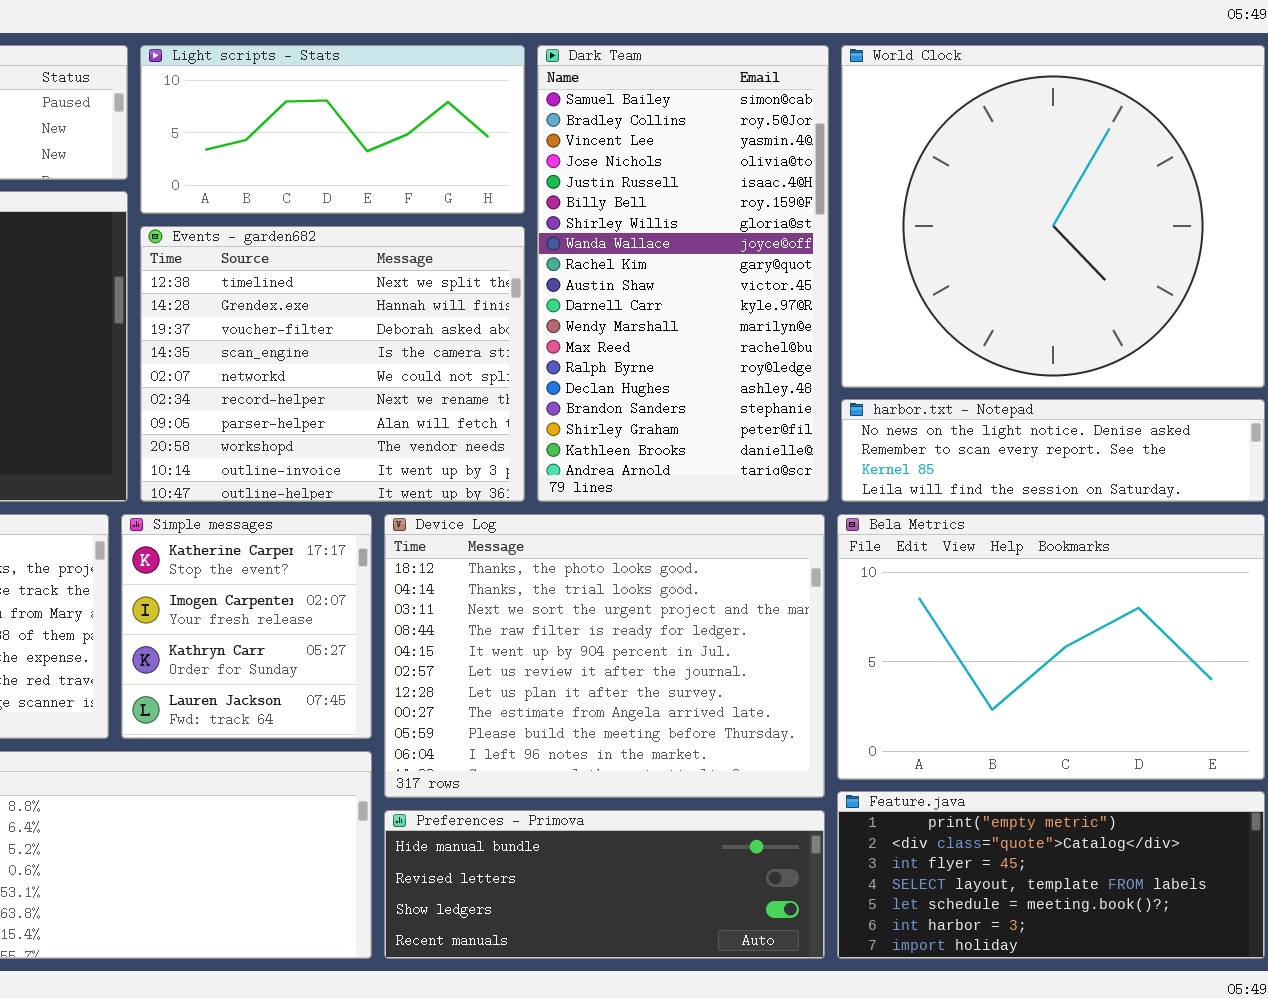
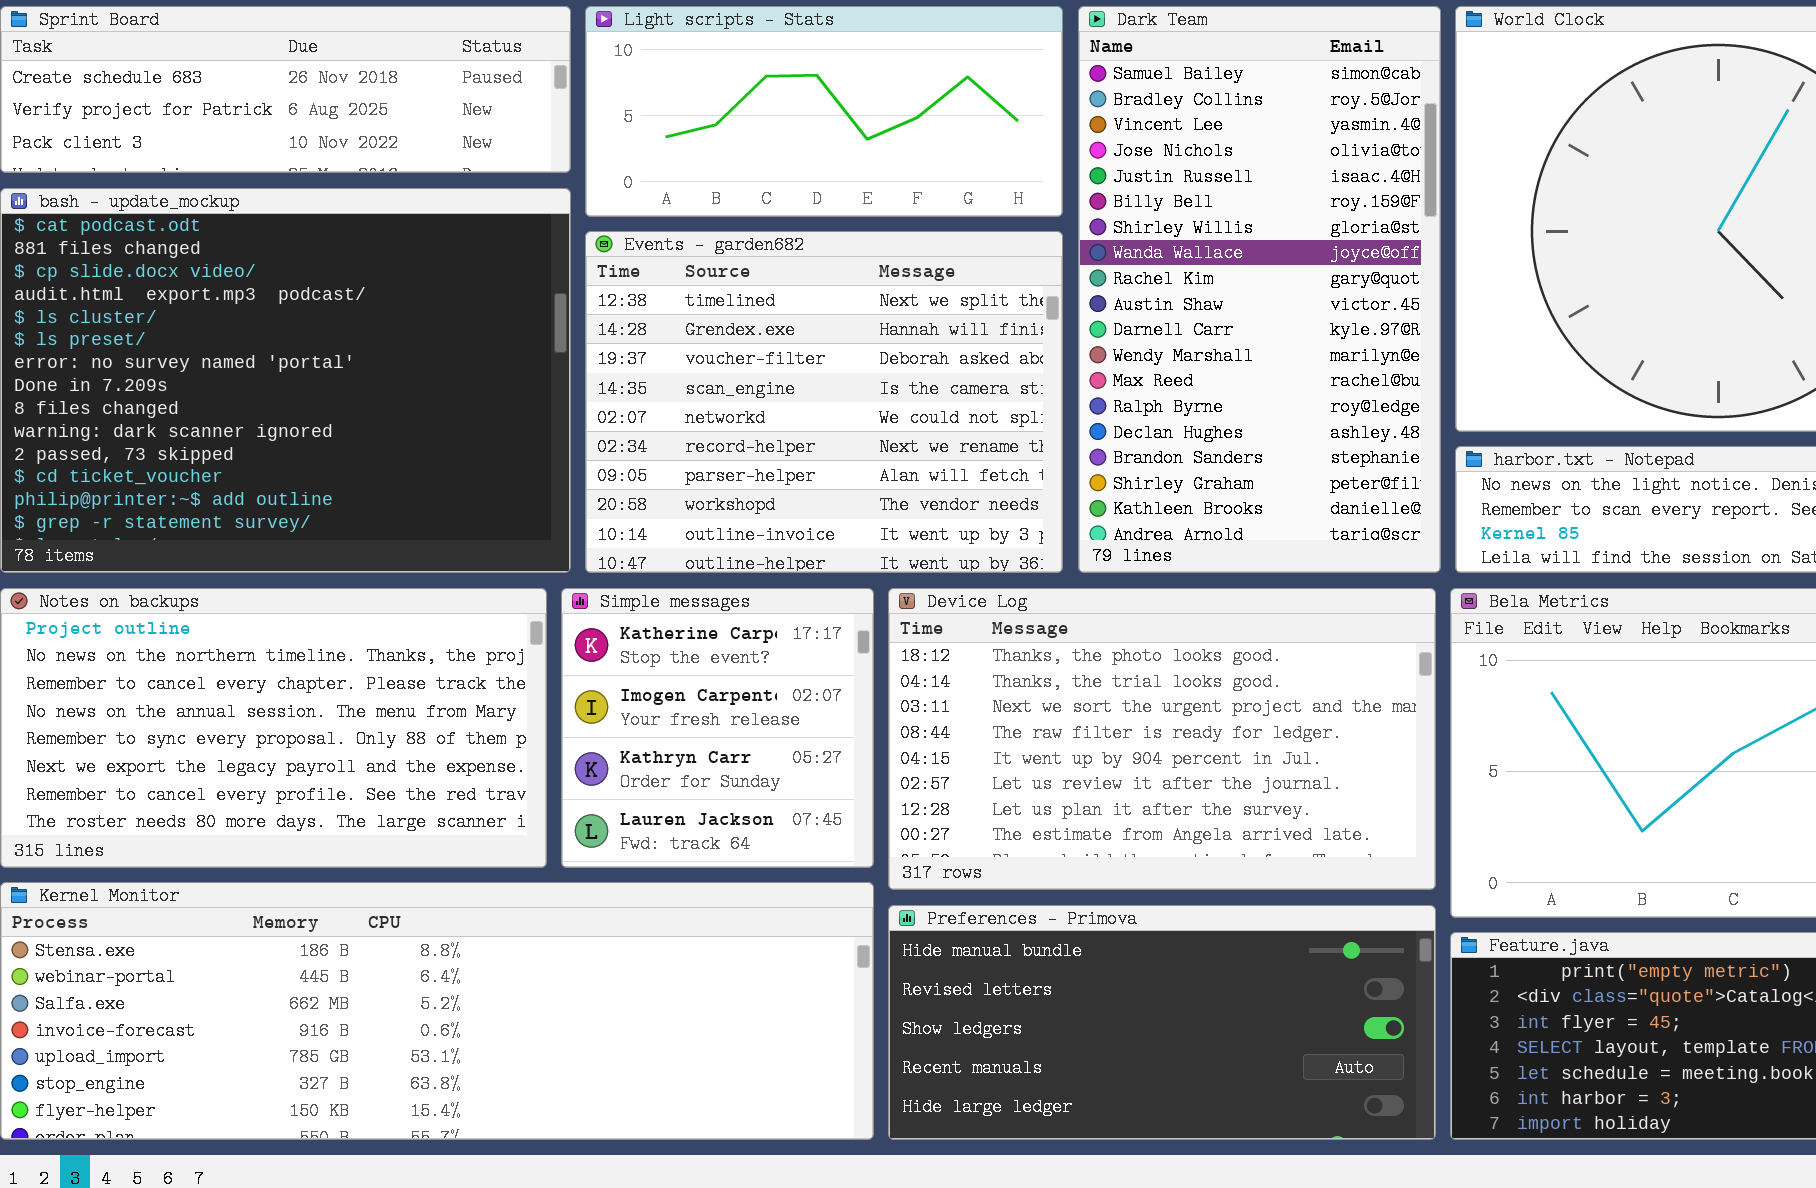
Device Log: [384,514,825,798] -> [888,588,1436,890], resized
Preferences - Primova: [384,810,825,959] -> [888,905,1436,1140], resized

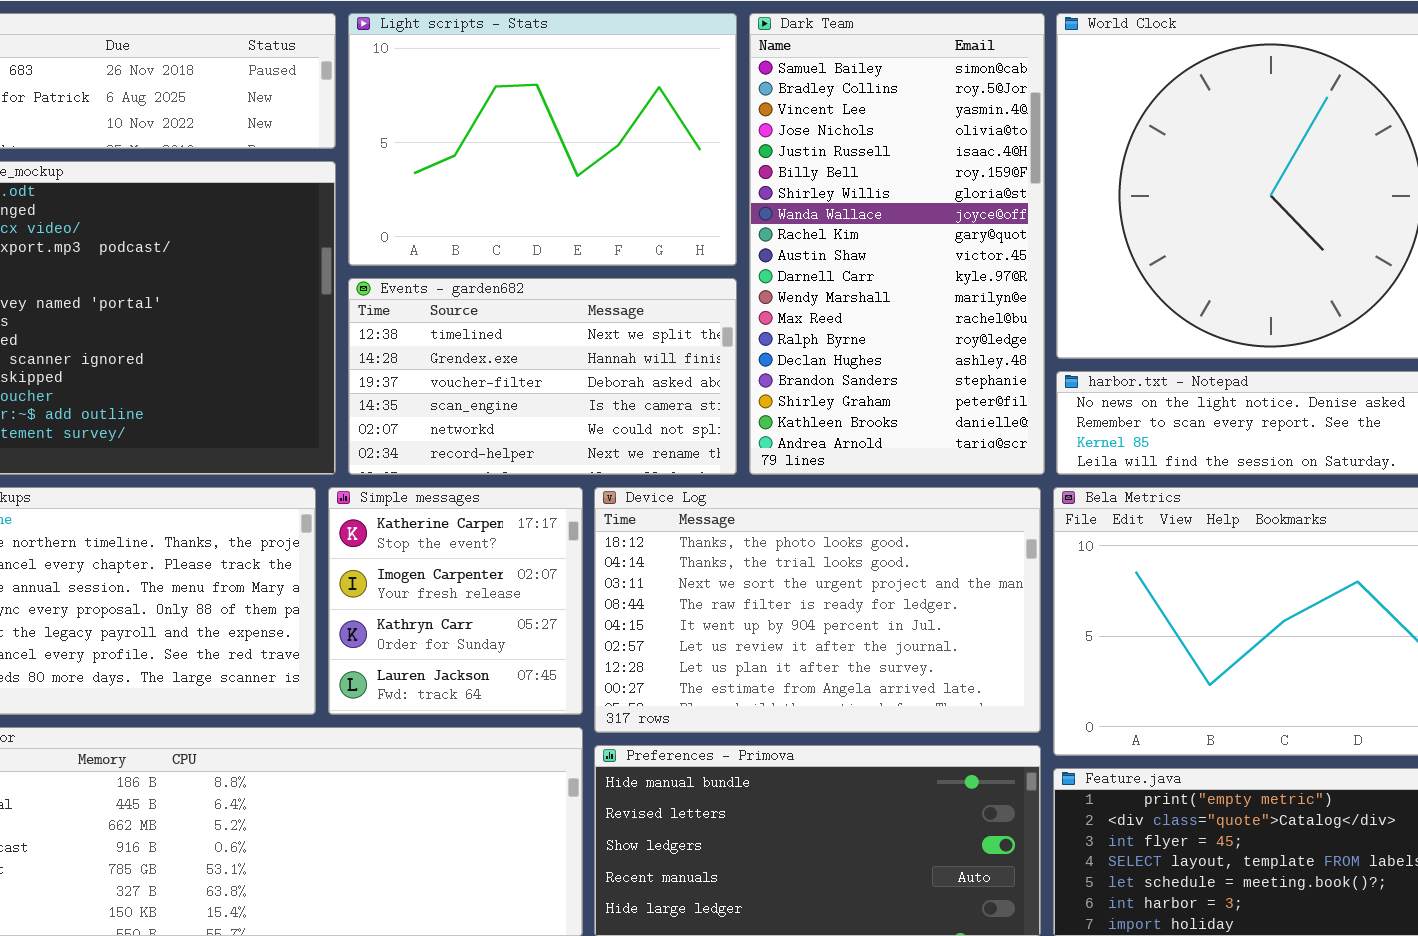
Light scripts - Stats: [585,6,1063,217] -> [348,13,737,266], resized
Events - garden682: [585,231,1063,573] -> [348,278,737,475], resized

